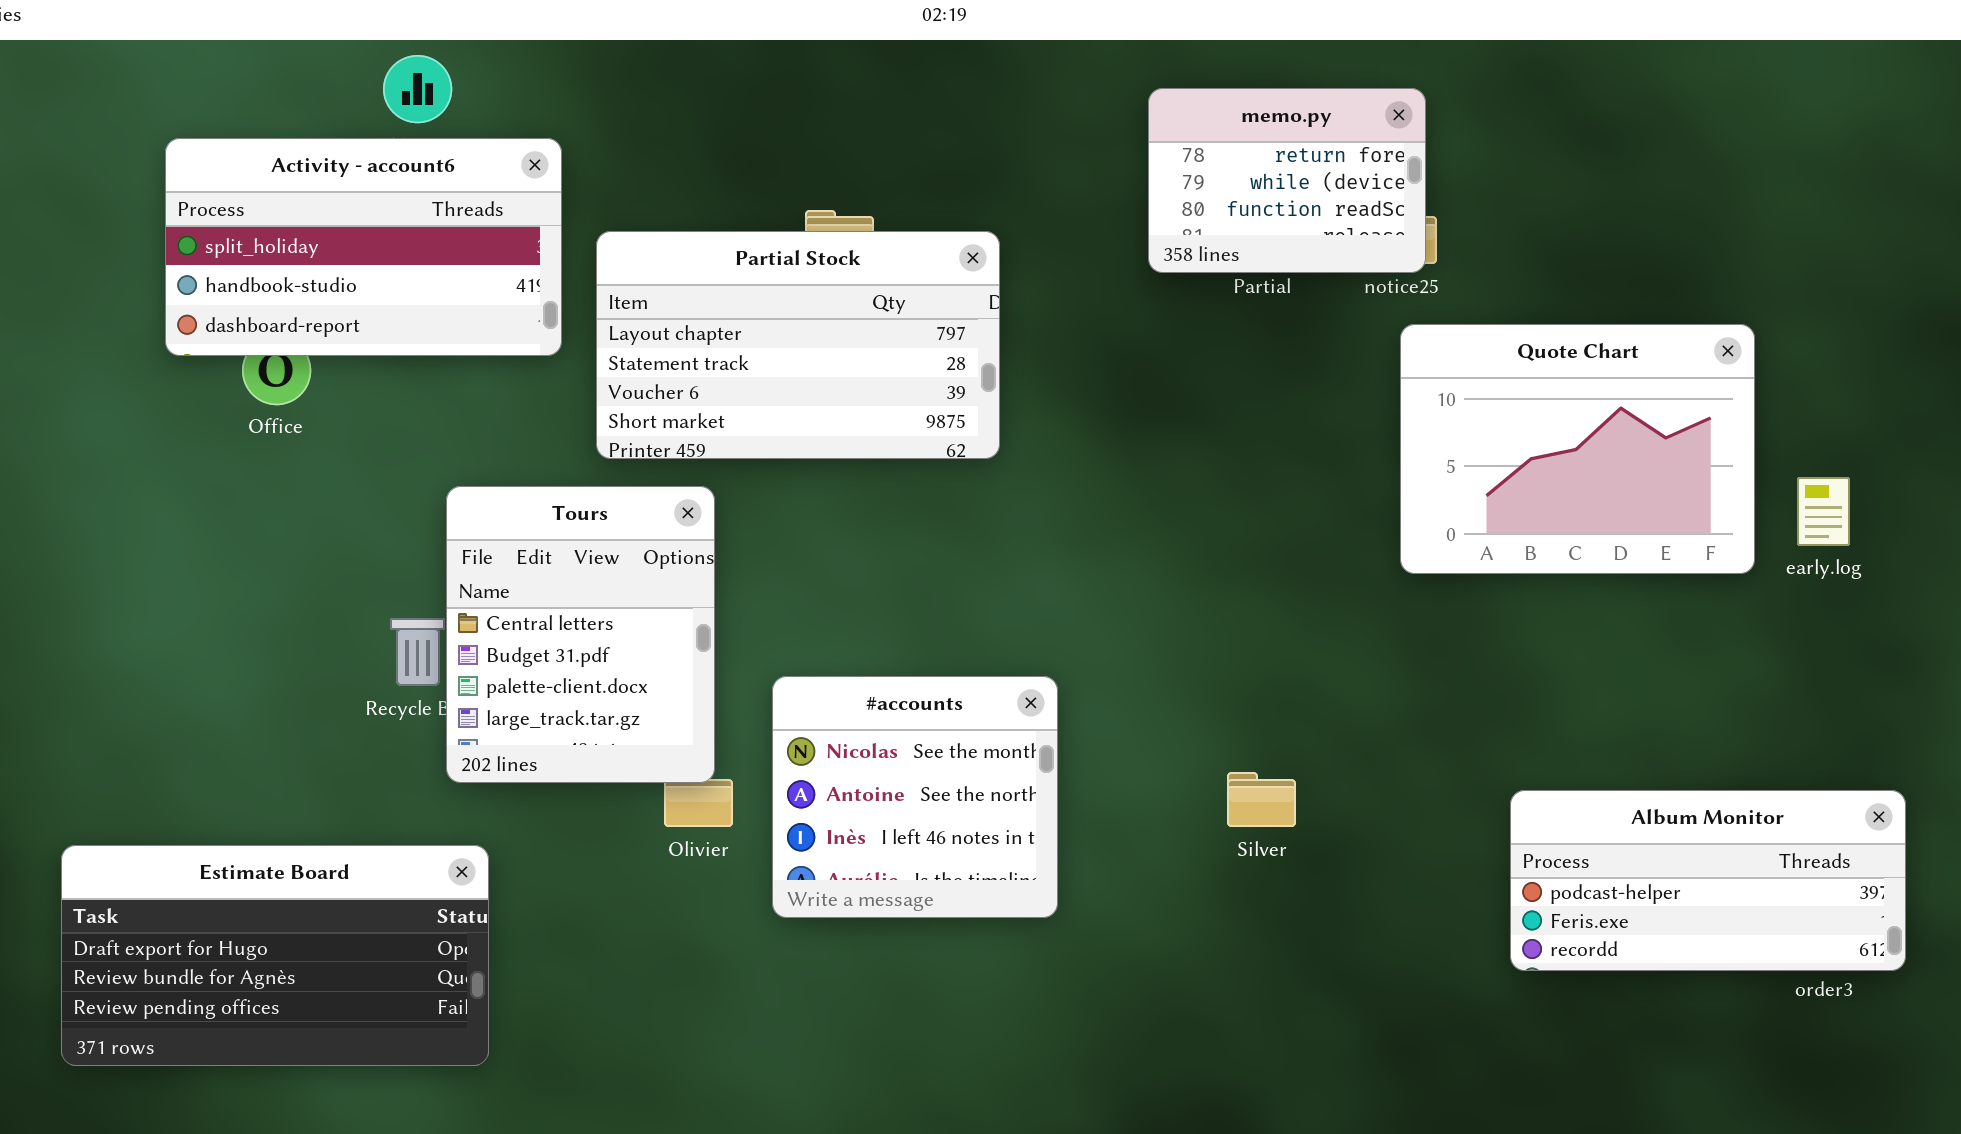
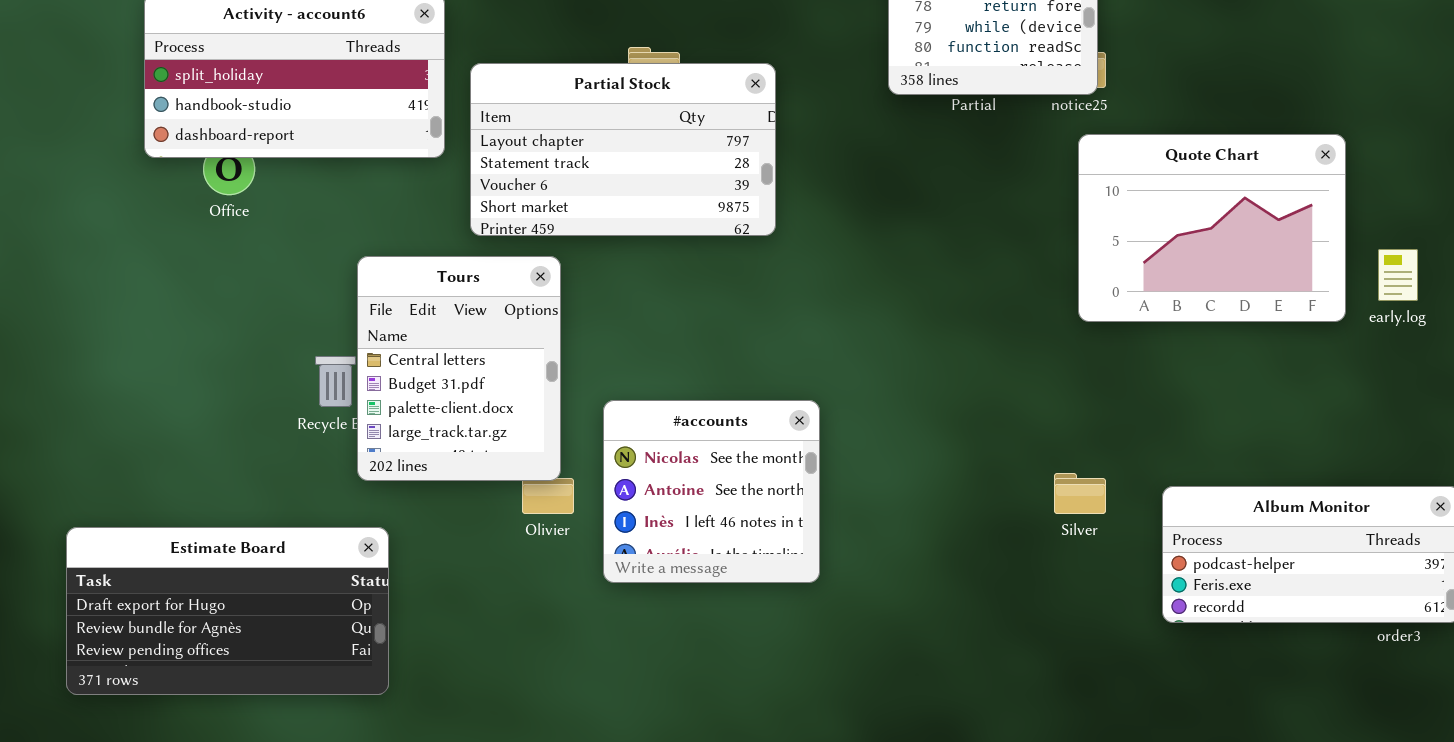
Silver: [1227,772,1296,827] -> [1054,473,1106,514], moved

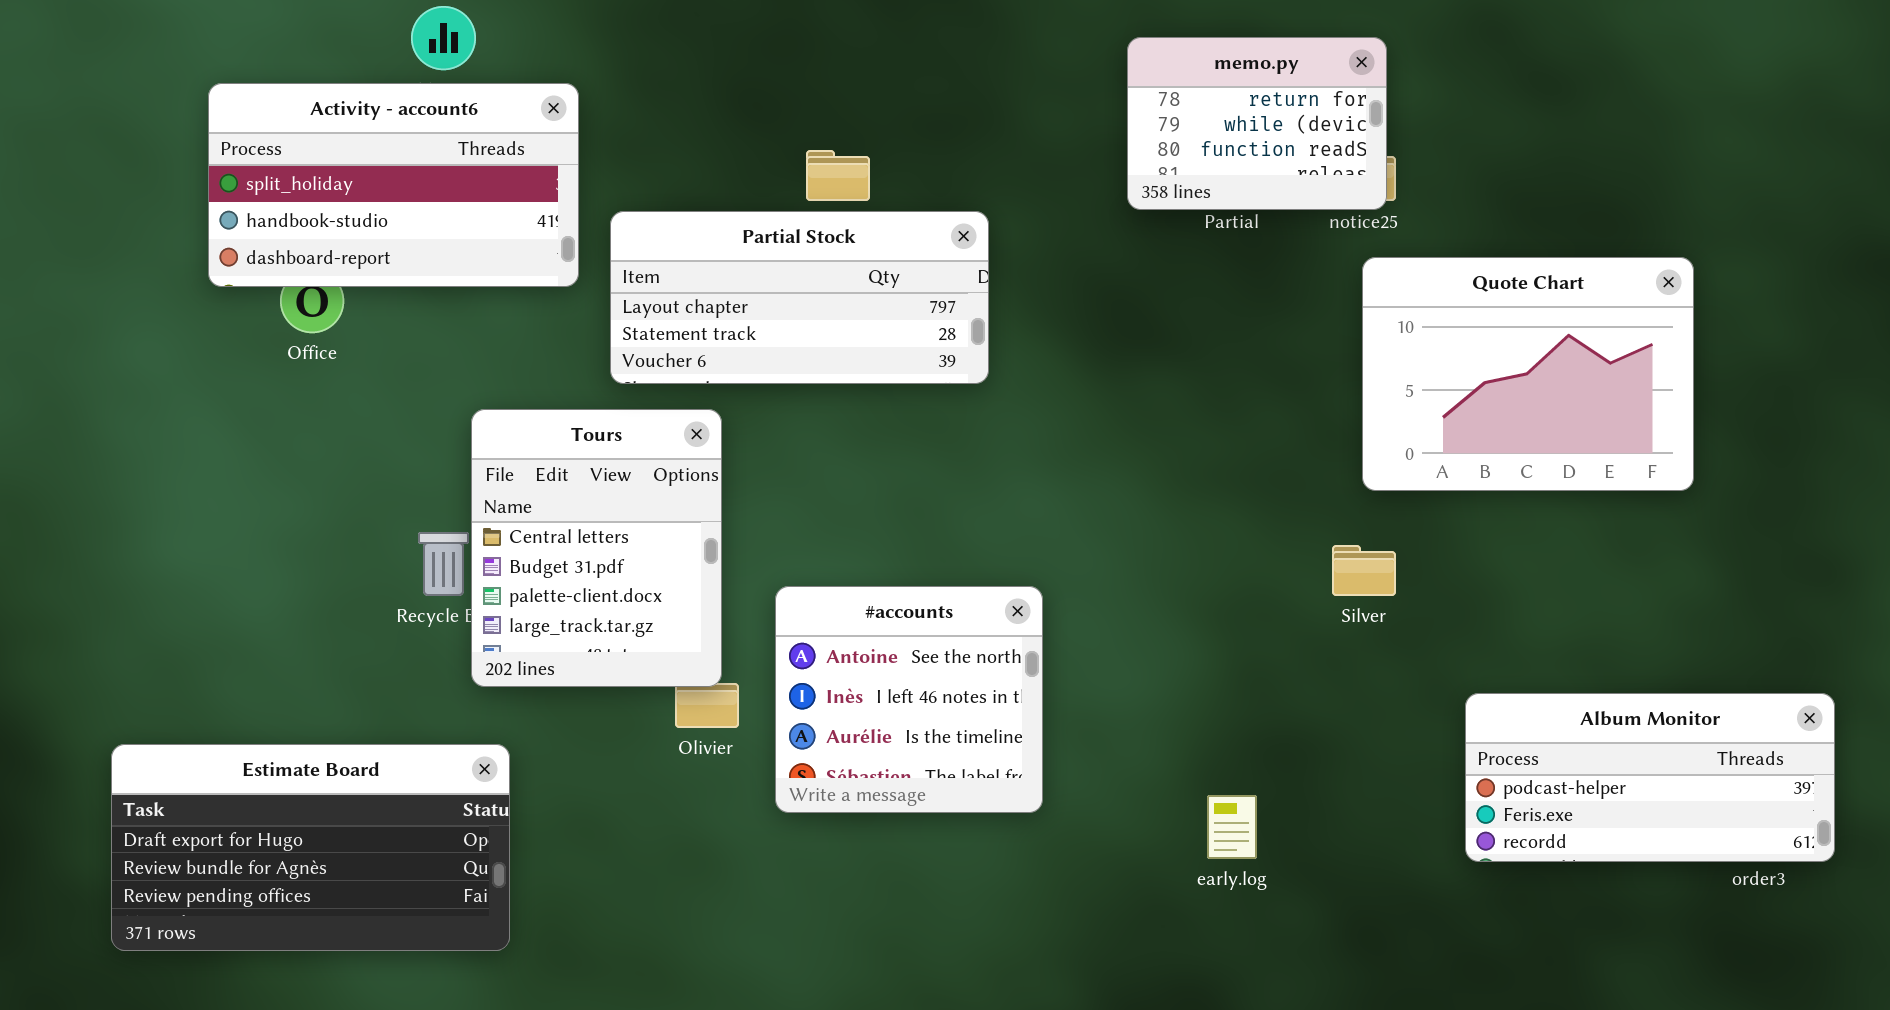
Partial Stock: [470,63,776,236] -> [610,211,989,384], resized
early.log: [1378,249,1418,301] -> [1207,795,1257,859], moved
#accounts: [603,400,820,583] -> [775,586,1043,813], scrolled down 1 row
Silver: [1054,473,1106,514] -> [1332,545,1396,596], moved

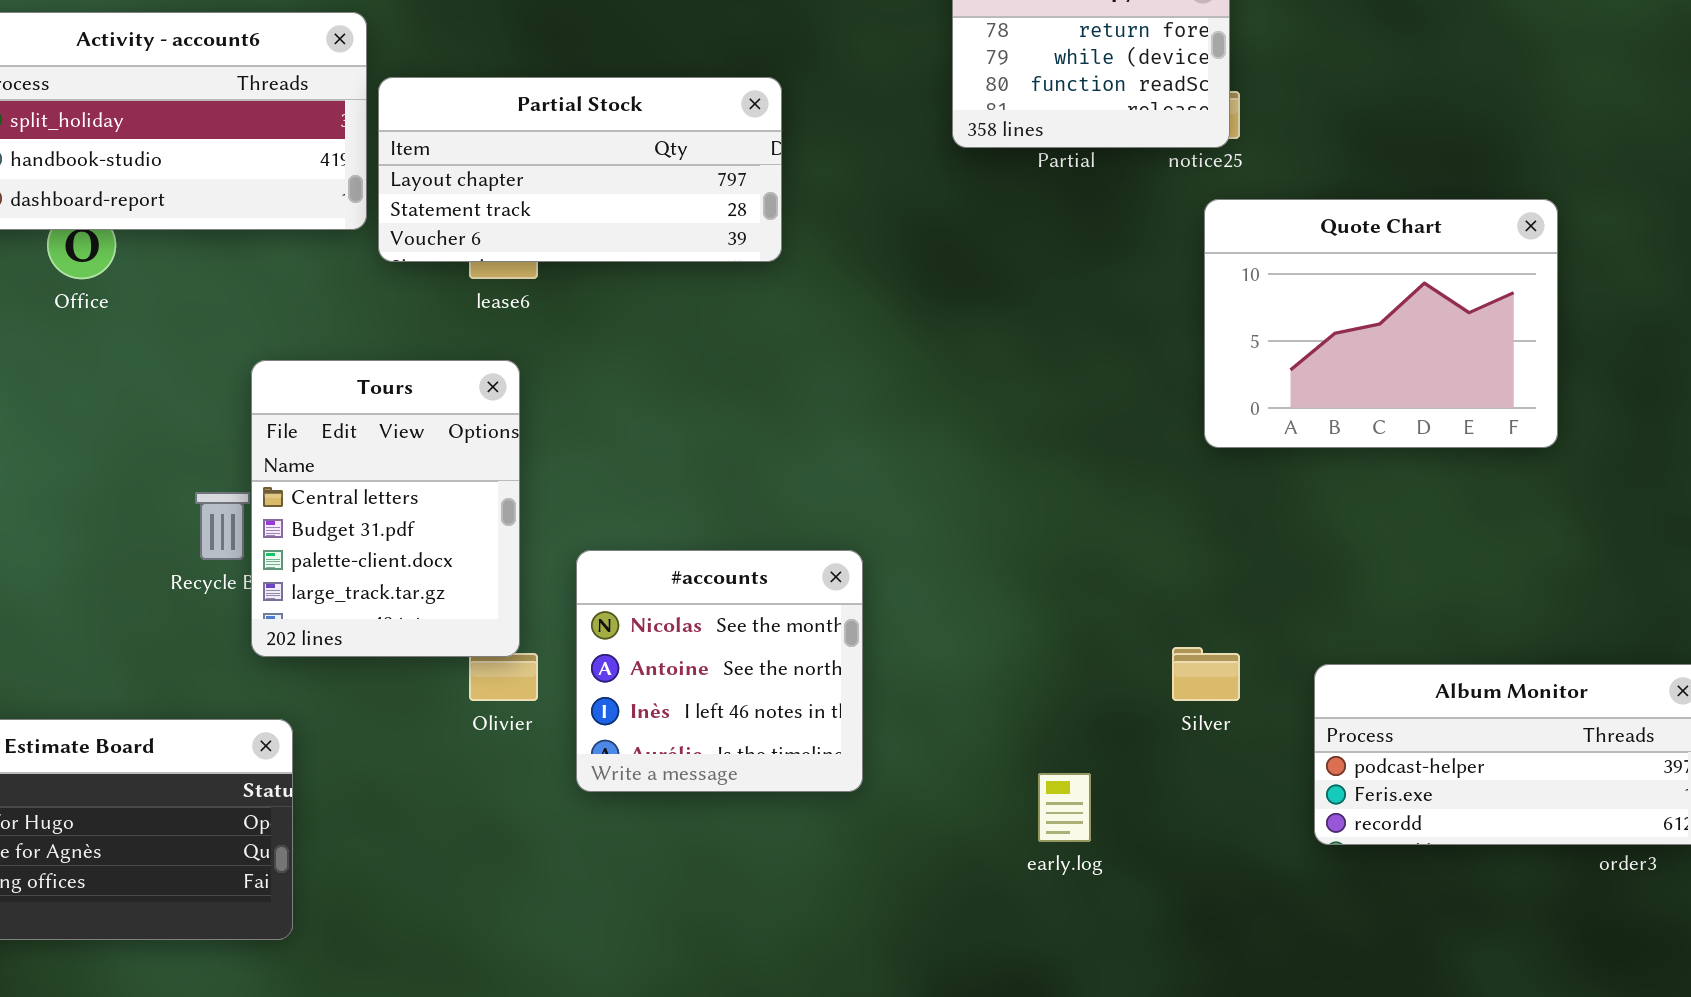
Partial Stock: [610,211,989,384] -> [378,77,782,262], moved
Silver: [1332,545,1396,596] -> [1172,647,1240,701], moved
#accounts: [775,586,1043,813] -> [576,550,863,792], scrolled up 1 row

